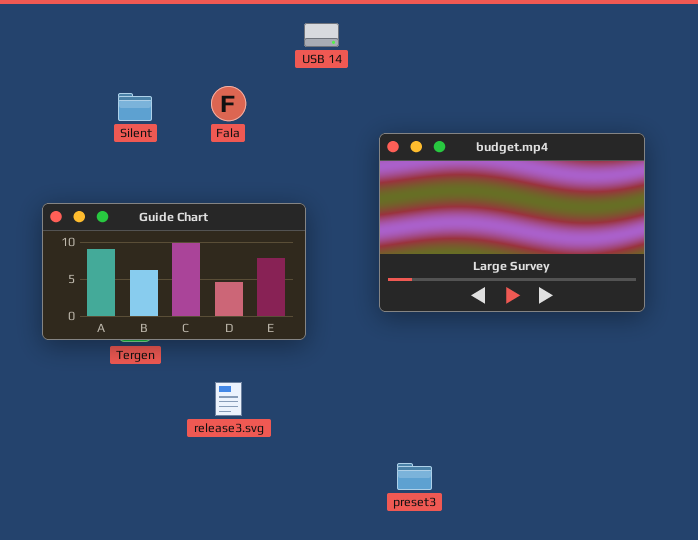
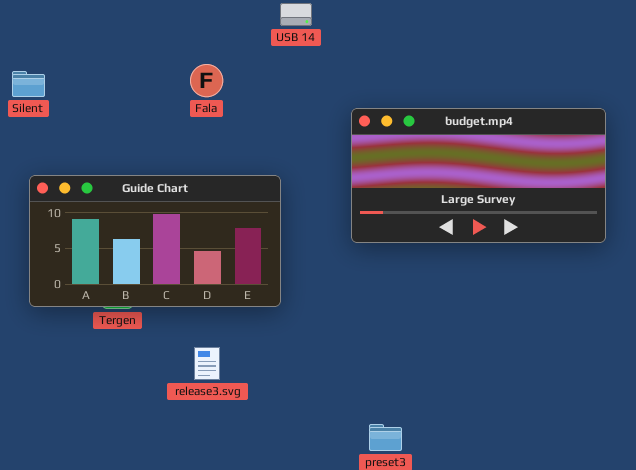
Silent: [118,93,152,121] -> [12,71,45,97], moved
budget.mp4: [379,133,645,312] -> [351,108,606,243], resized

